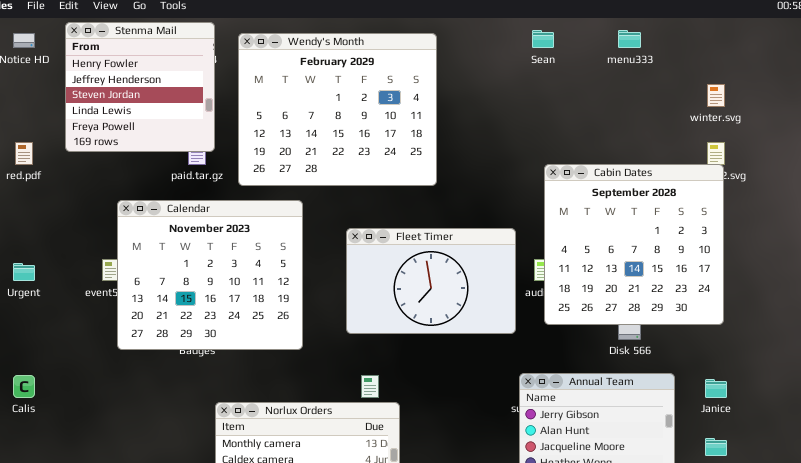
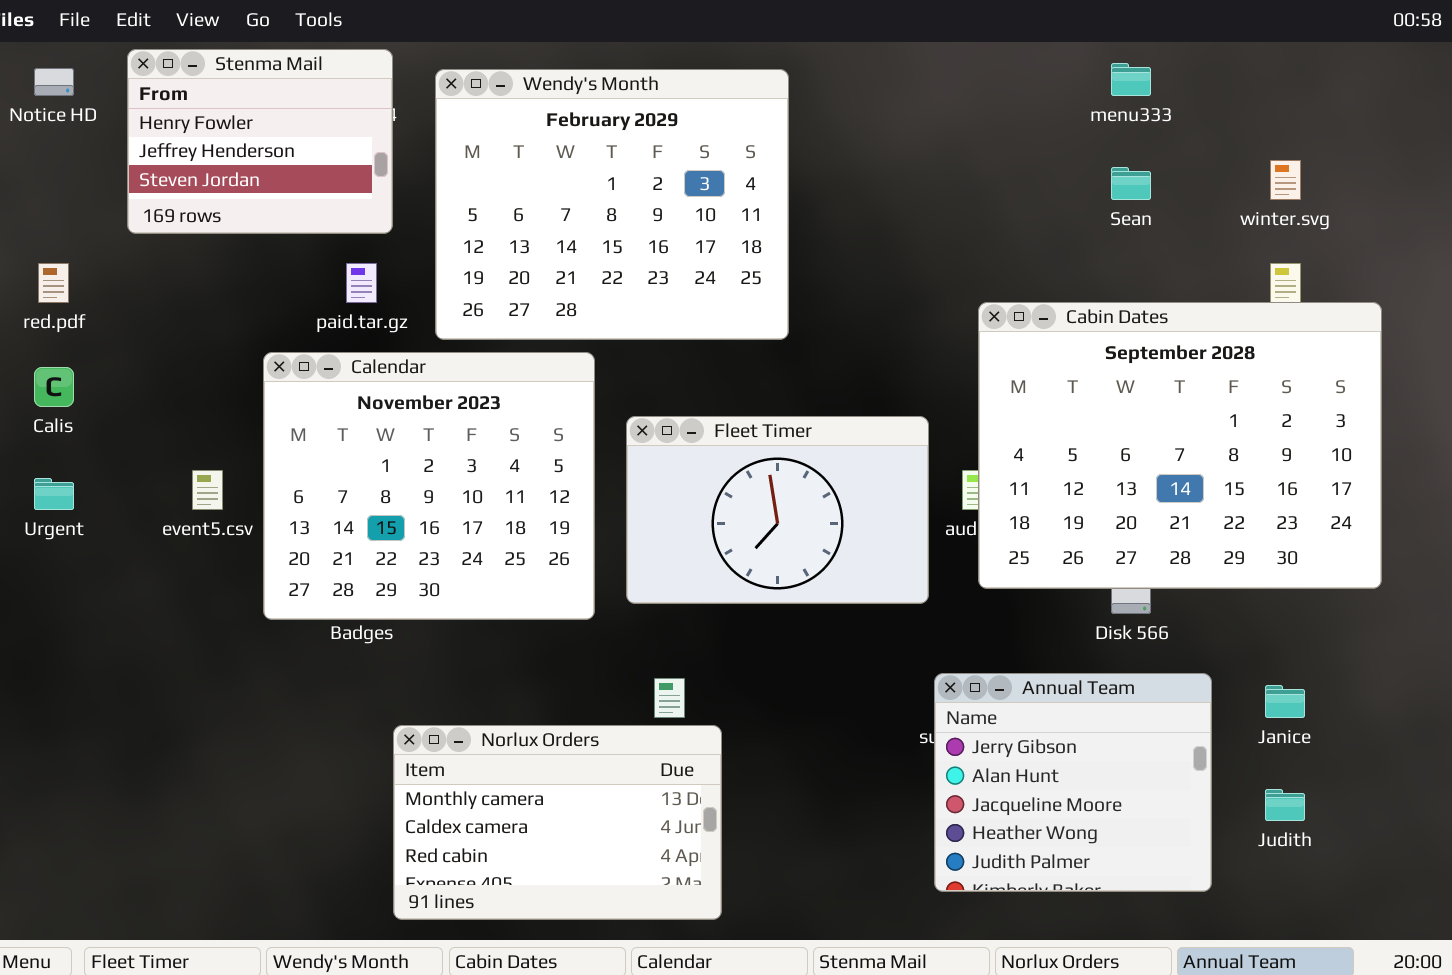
Stenma Mail: [65,22,215,152] -> [127,49,393,234], resized
Sean: [532,30,554,48] -> [1111,167,1151,200], moved
Cabin Dates: [544,164,724,325] -> [978,302,1382,589], resized
Calendar: [117,200,303,350] -> [263,352,595,620], moved
Calis: [13,375,35,398] -> [34,367,74,407], moved

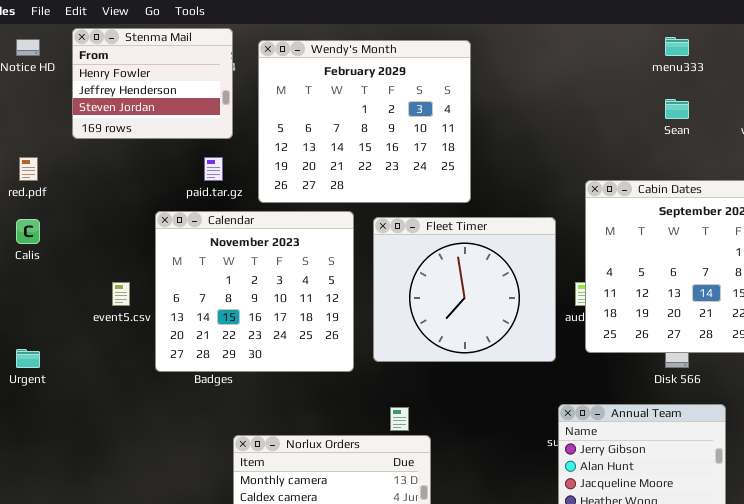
Fleet Timer: [626,416,929,604] -> [373,217,556,362], resized
Urgent: [34,478,74,510] -> [16,349,40,368], moved

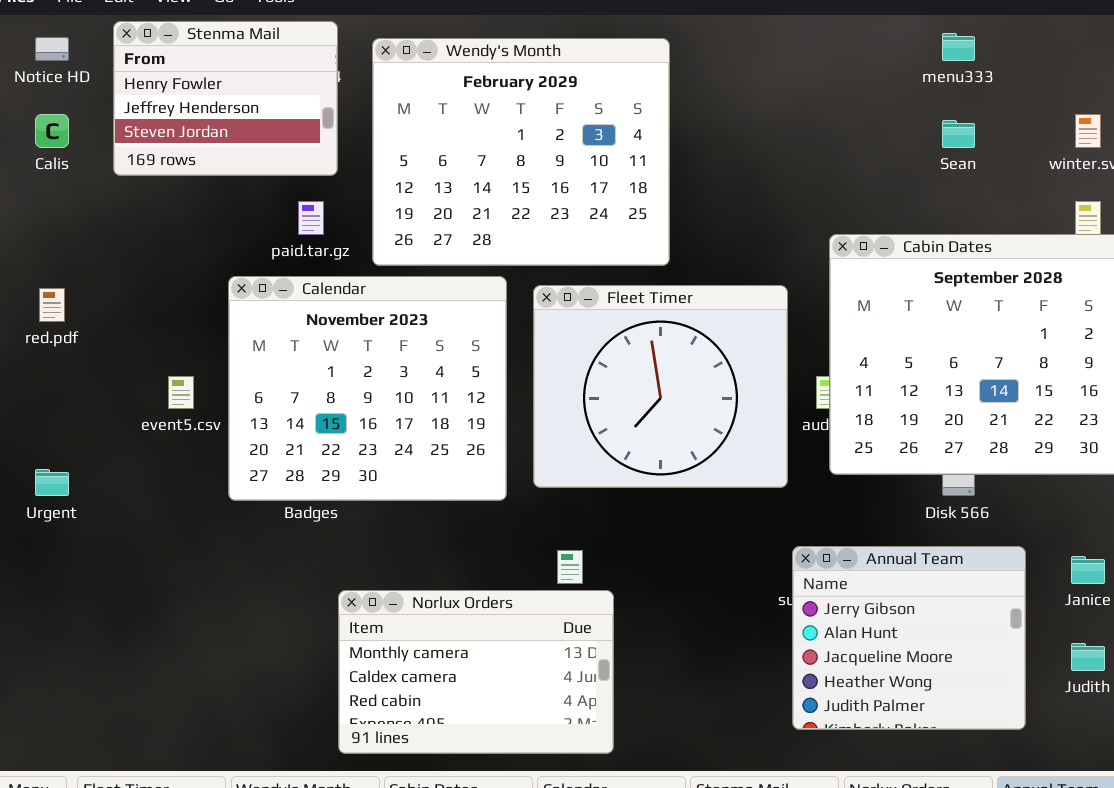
red.pdf: [19,157,38,181] -> [39,288,65,322], moved
Calis: [16,219,40,244] -> [35,114,69,148], moved

